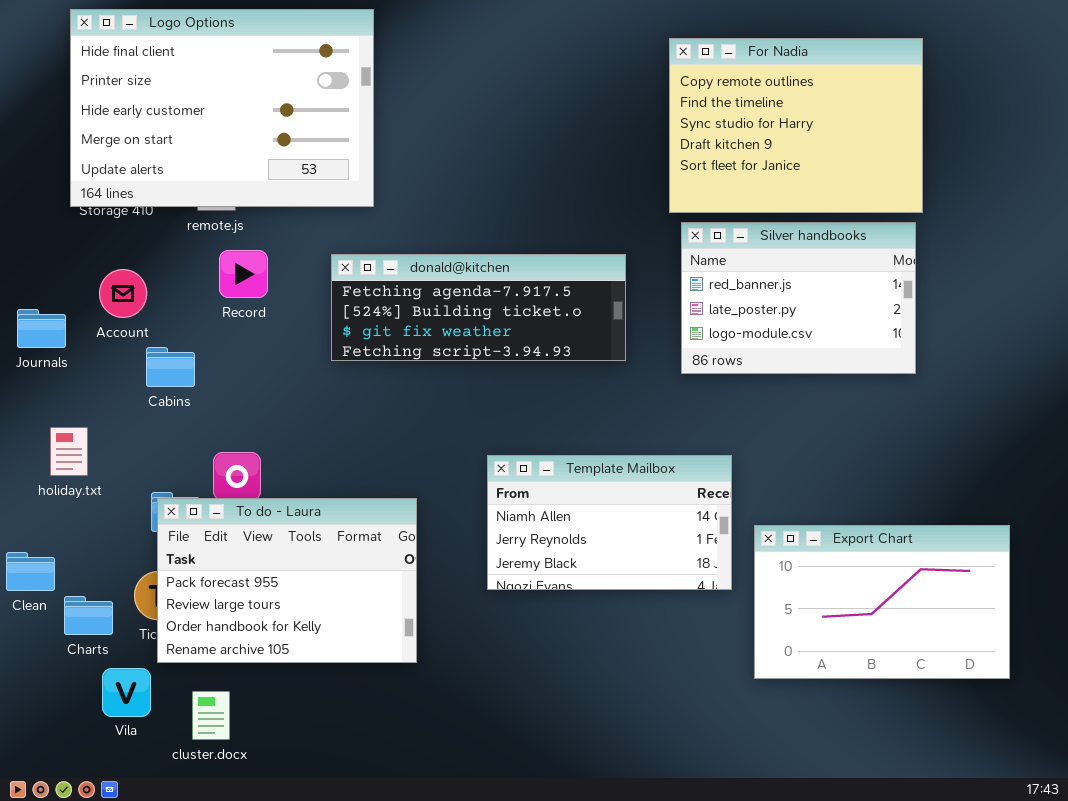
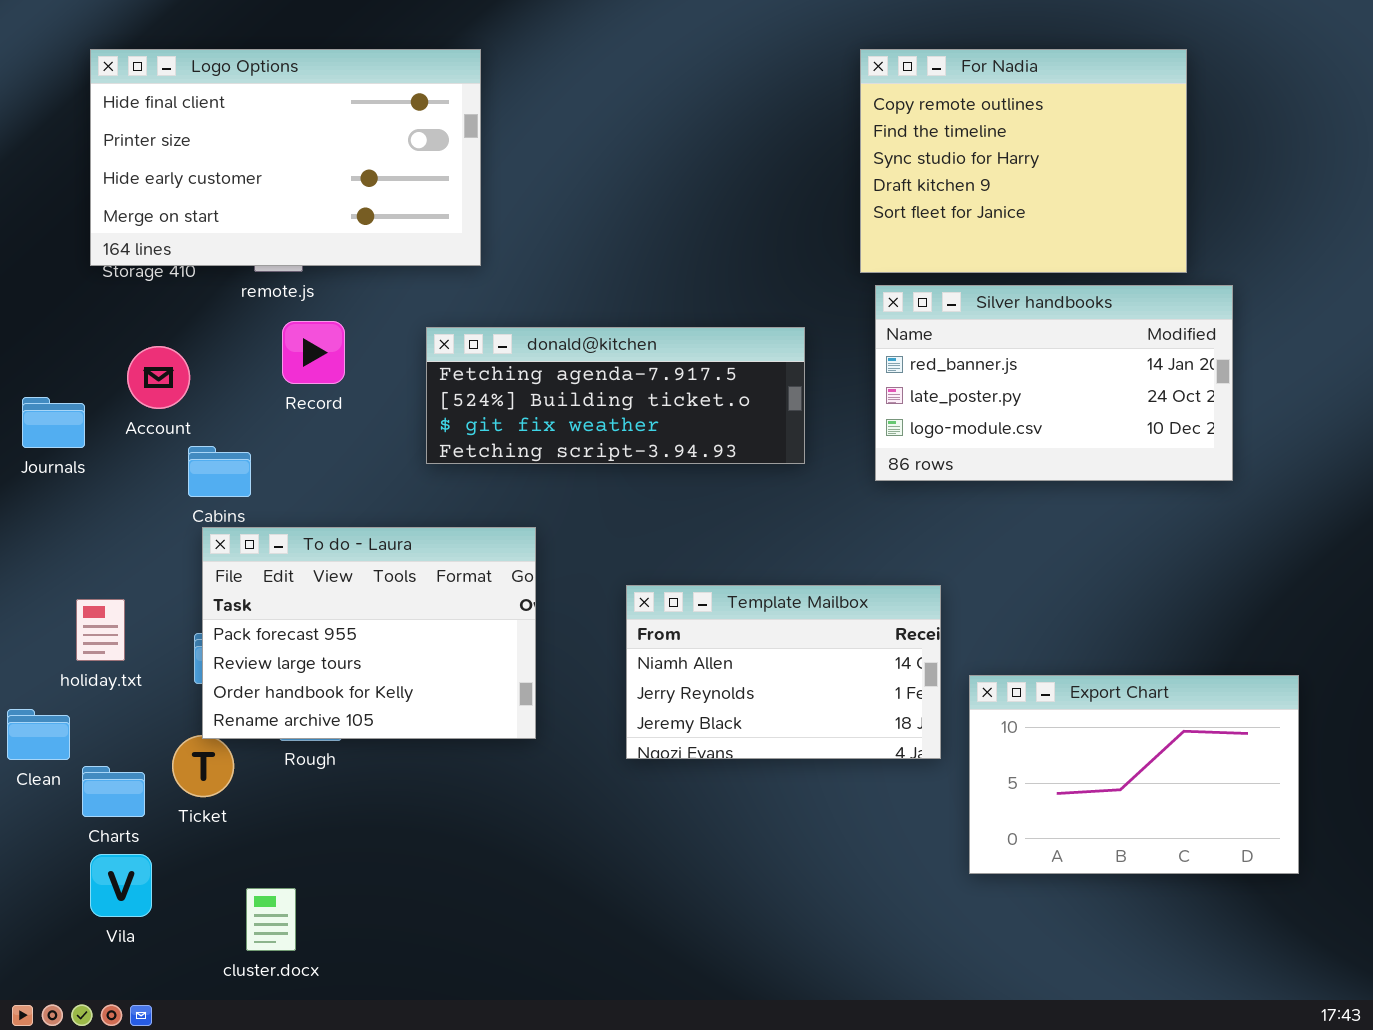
Logo Options: [70,9,374,207] -> [90,49,481,266], resized
Silver handbooks: [681,222,916,374] -> [875,285,1233,481], resized
holiday.txt: [50,427,88,476] -> [76,599,125,661], moved
To do - Laura: [157,498,417,663] -> [202,527,536,739], moved
Vila: [102,668,151,717] -> [90,854,152,917], moved

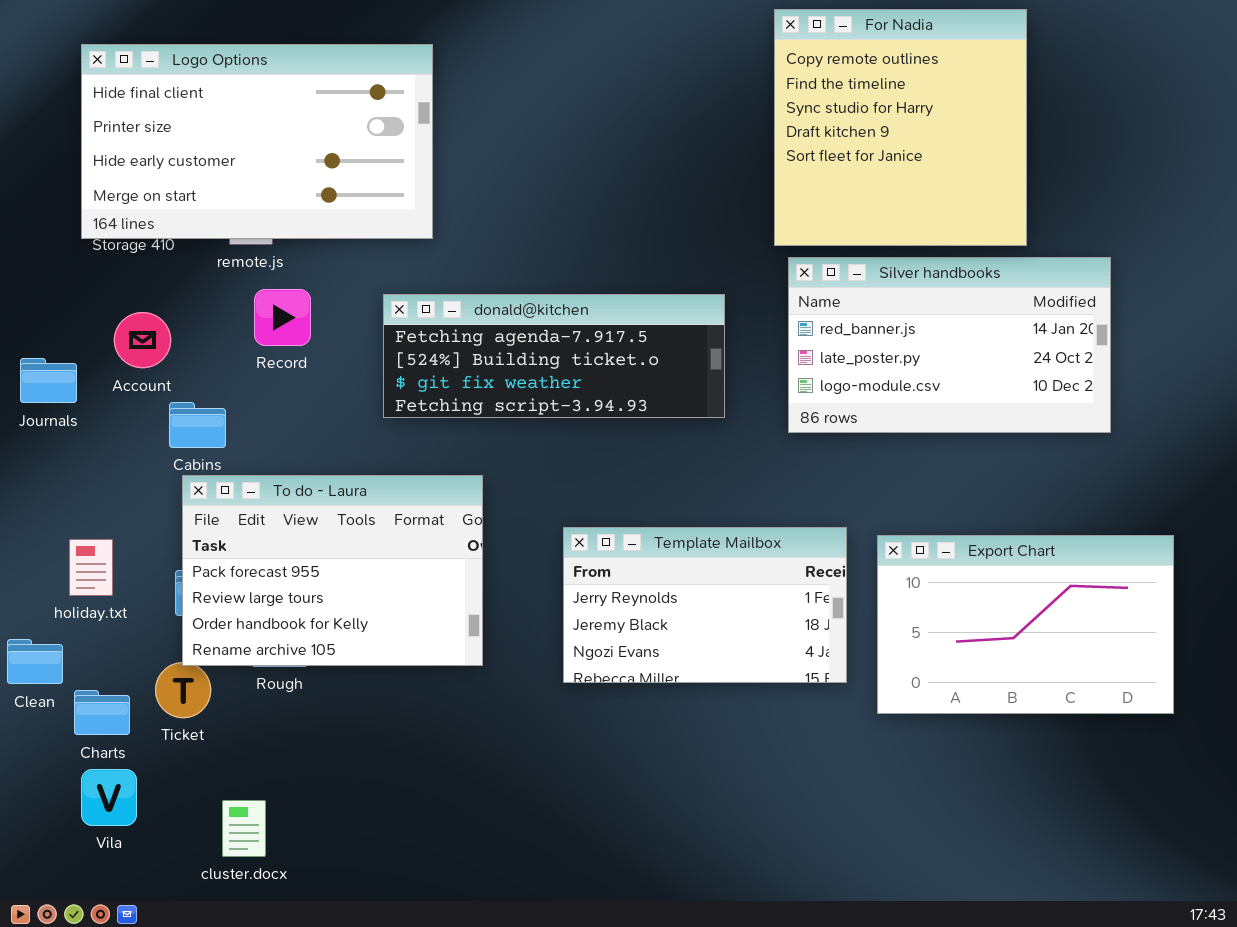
For Nadia: [860,49,1187,273] -> [774,9,1027,246], resized
Template Mailbox: [626,585,941,759] -> [563,527,847,683], scrolled down 1 row
Export Chart: [969,675,1299,874] -> [877,535,1174,714], moved

